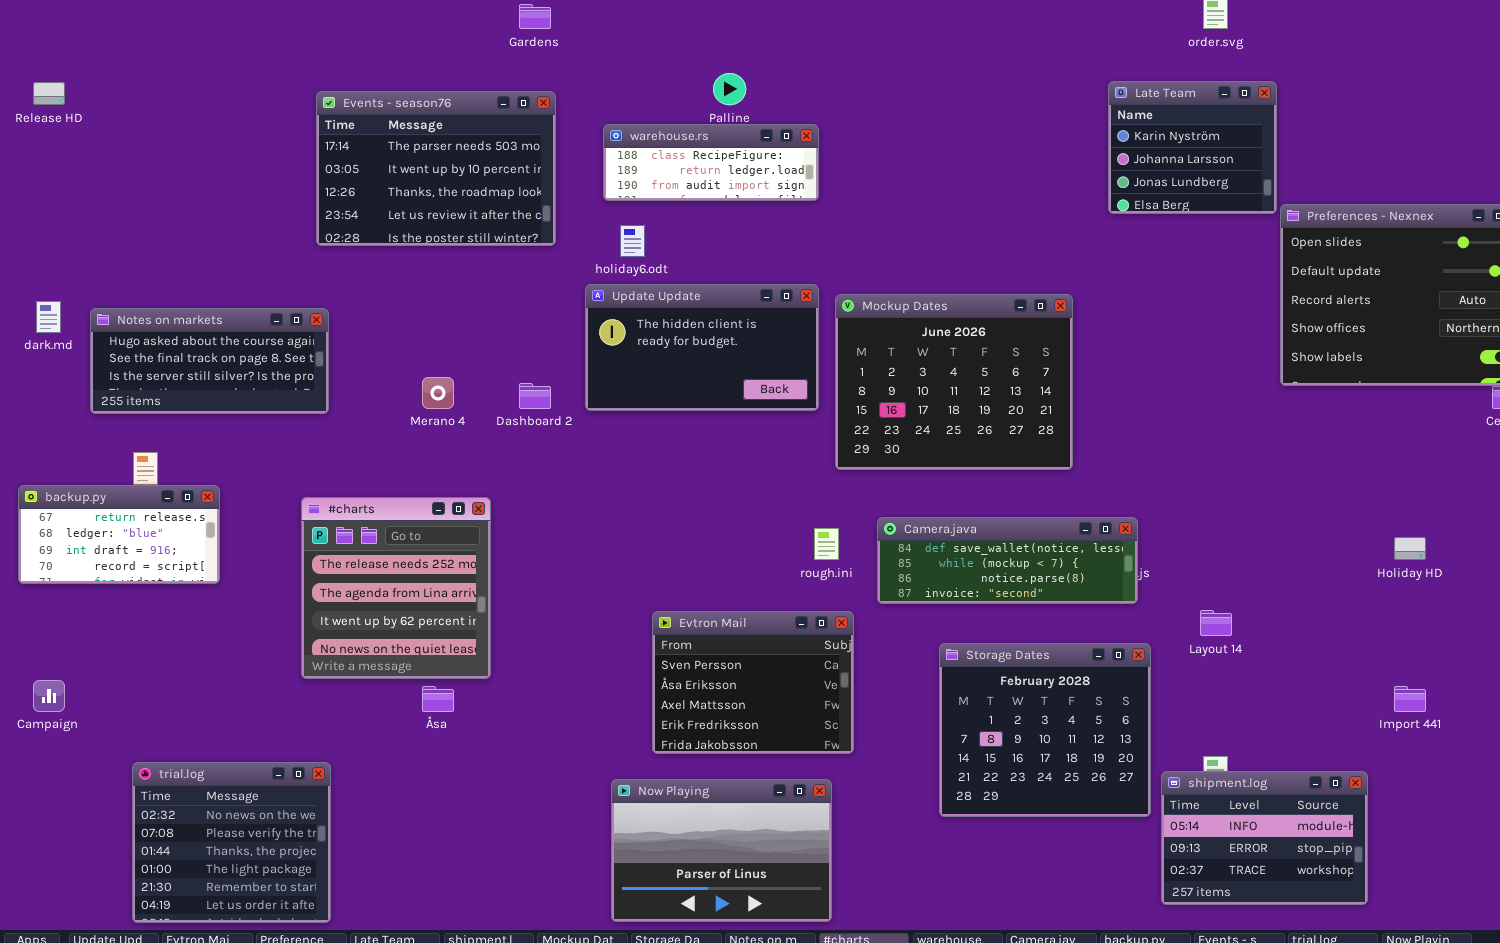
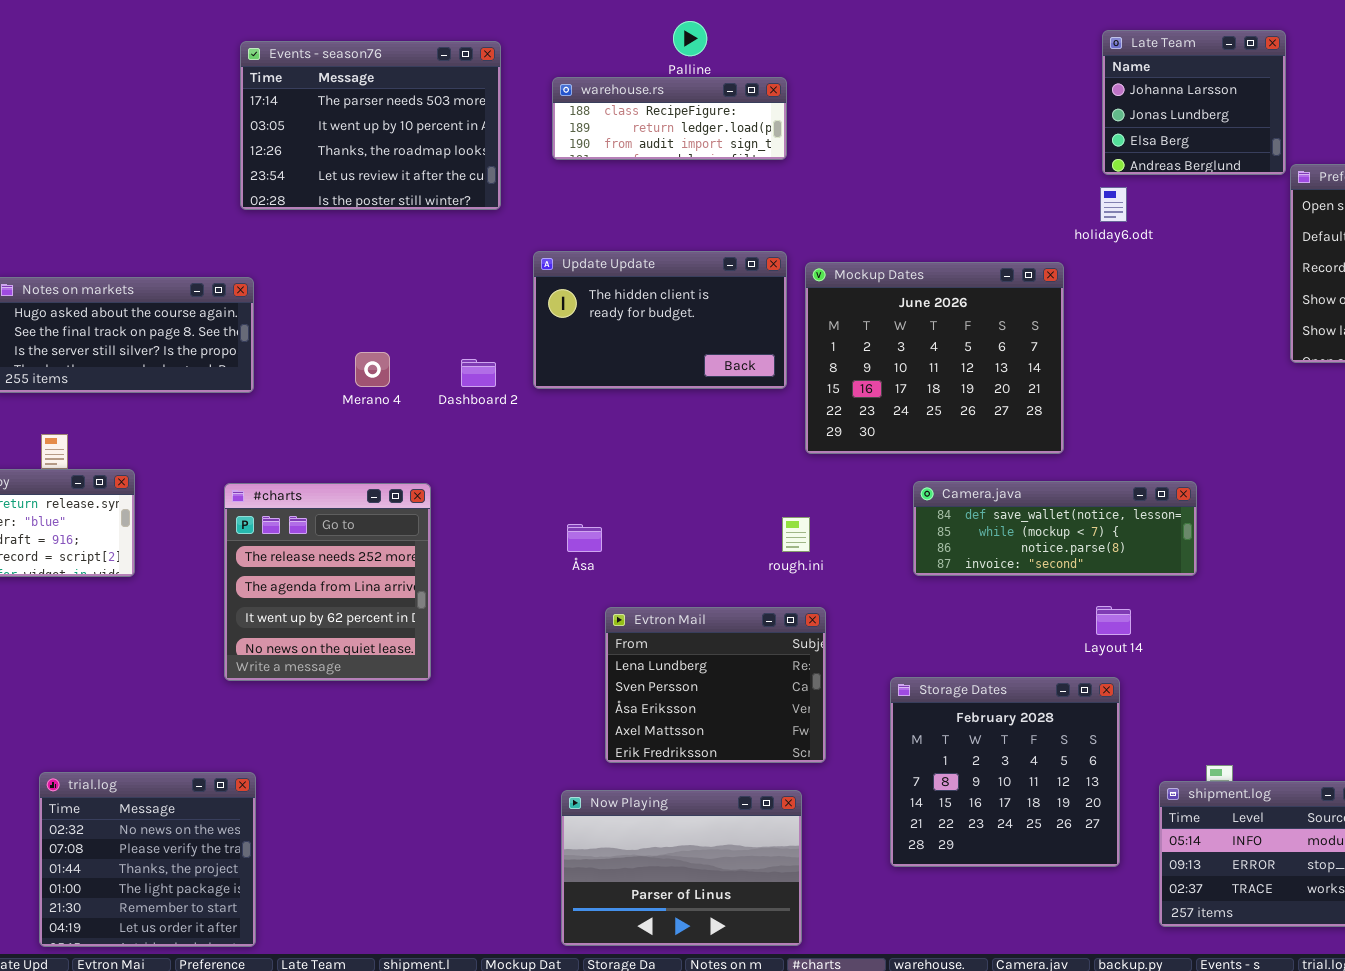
Late Team: [1108,81,1277,214] -> [1102,30,1286,175], scrolled down 1 row
holiday6.odt: [620,225,645,257] -> [1100,187,1127,222], moved
Camera.java: [877,517,1138,604] -> [913,481,1197,576], moved
Layout 14: [1200,610,1232,636] -> [1096,606,1131,635], moved
Evtron Mail: [652,611,854,754] -> [605,607,826,763], scrolled up 1 row
Storage Dates: [939,643,1151,817] -> [890,677,1120,867], moved
Åsa: [422,686,454,712] -> [567,524,602,552], moved

